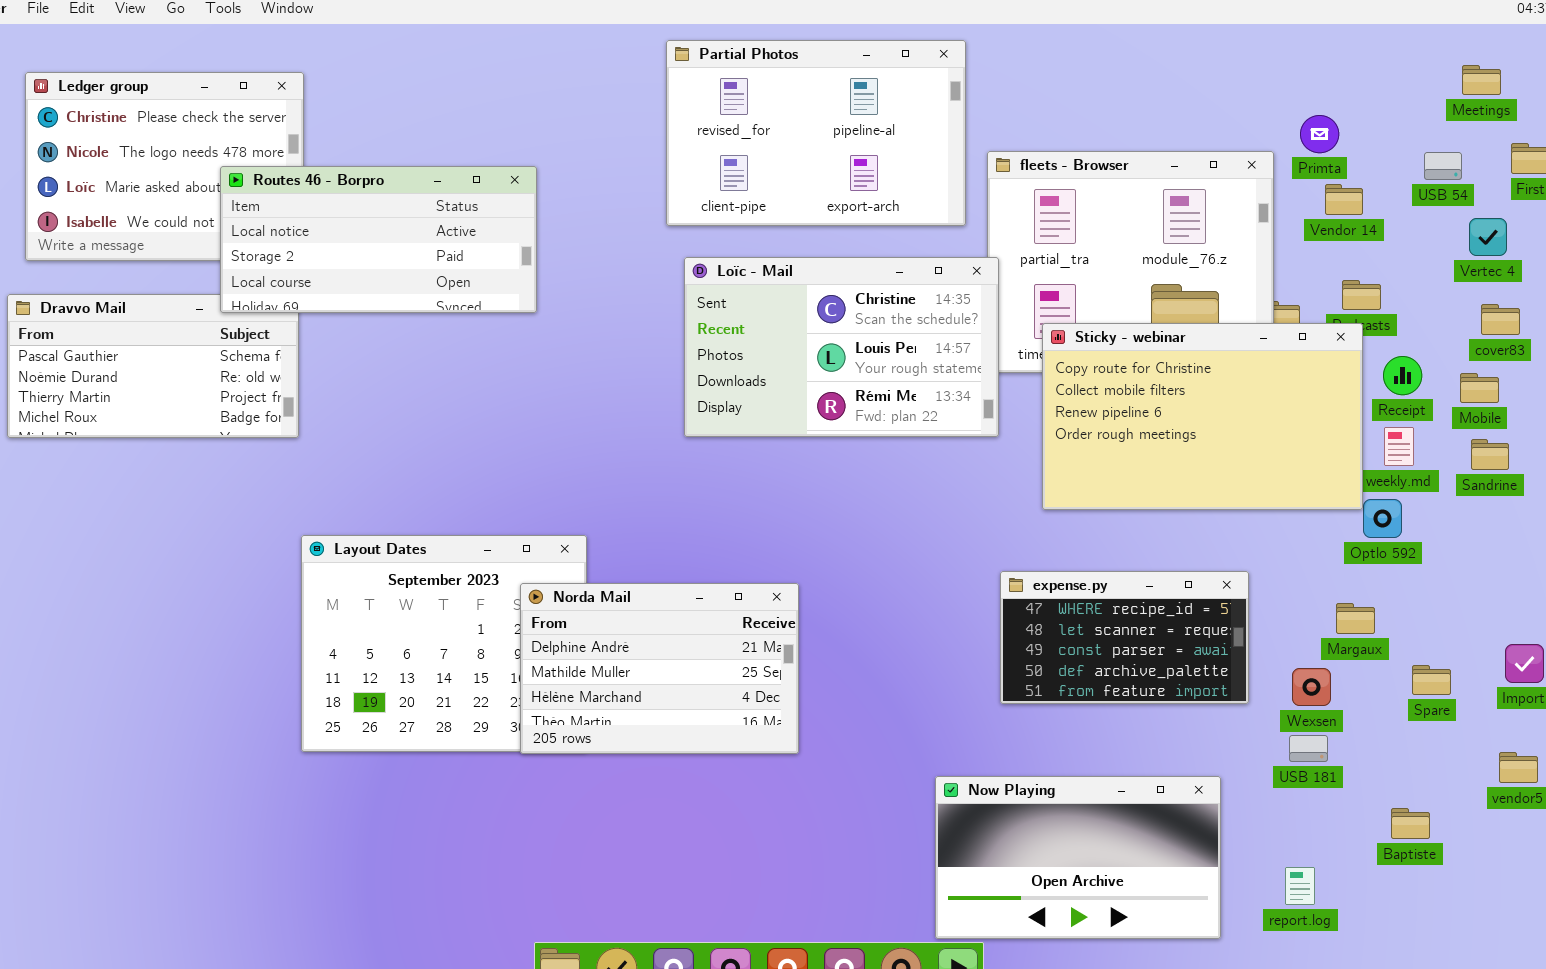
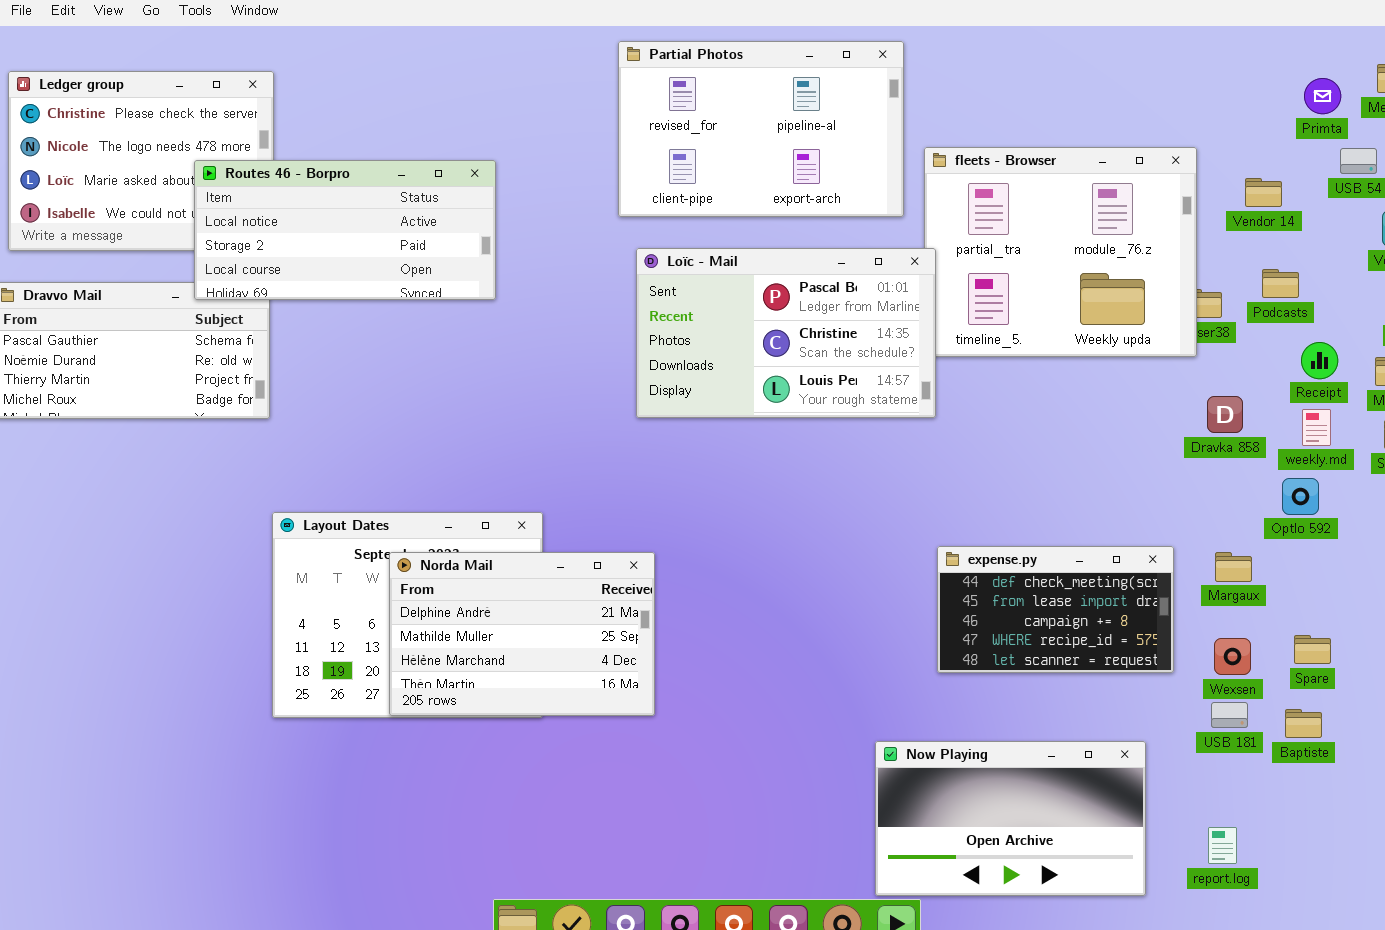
Primta: [1300,115,1339,153] -> [1304,78,1341,114], moved
Loïc - Mail: [684,257,999,437] -> [636,248,936,418], scrolled up 1 row
Sticky - webinar: [1042,323,1363,510] -> none, closed
expense.py: [1000,571,1249,704] -> [937,546,1174,673], scrolled up 3 rows
Norda Mail: [520,583,799,754] -> [389,552,655,716], moved
Margaux: [1336,603,1375,634] -> [1215,552,1252,582], moved
Spare: [1412,665,1451,695] -> [1294,635,1331,664], moved
Baptiste: [1391,808,1430,839] -> [1285,709,1322,738], moved

